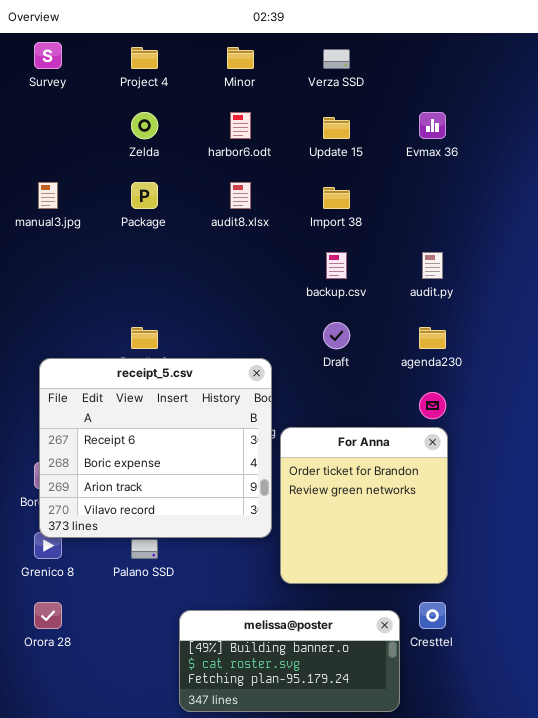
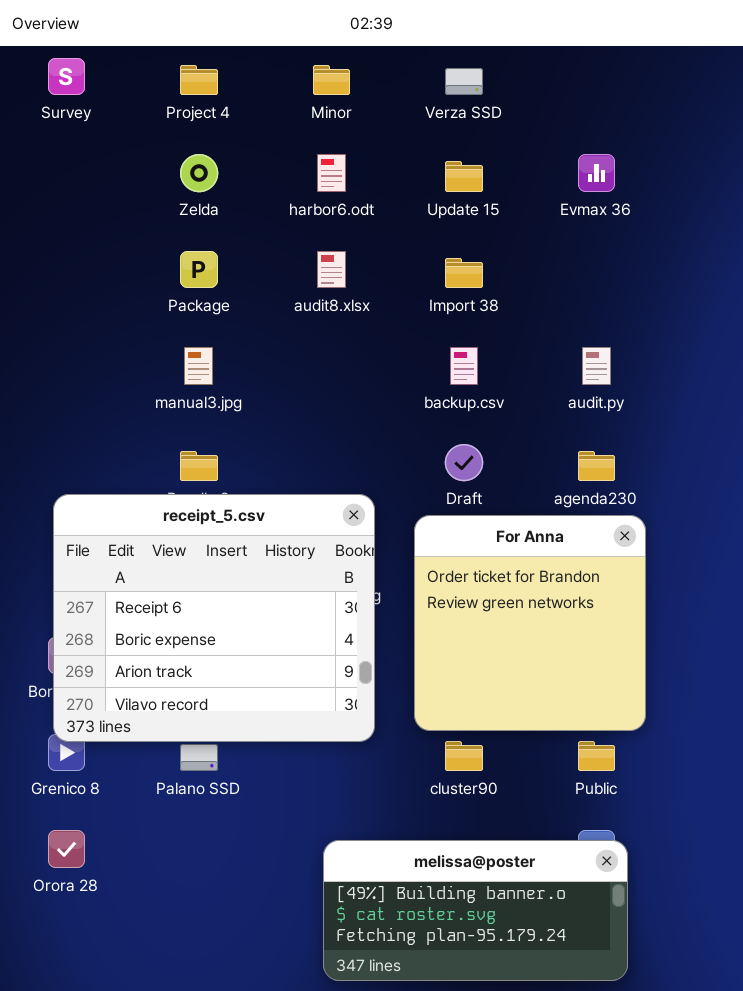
manual3.jpg: [38,182,58,209] -> [184,347,213,385], moved
For Anna: [280,427,448,584] -> [414,515,646,731], moved
melissa@poster: [179,610,400,712] -> [323,840,628,981], moved

